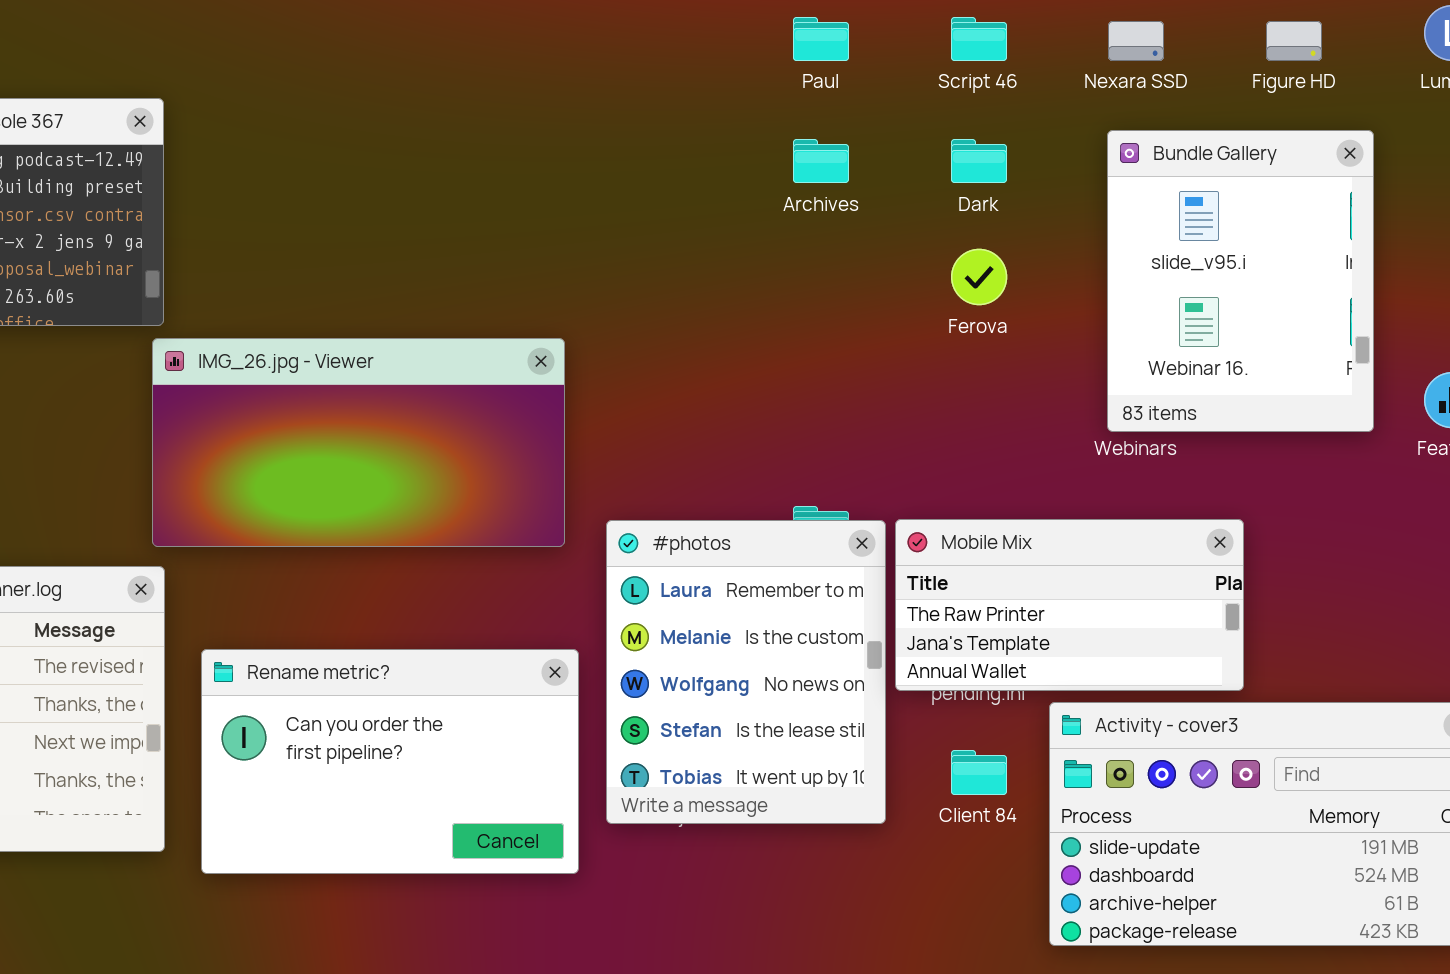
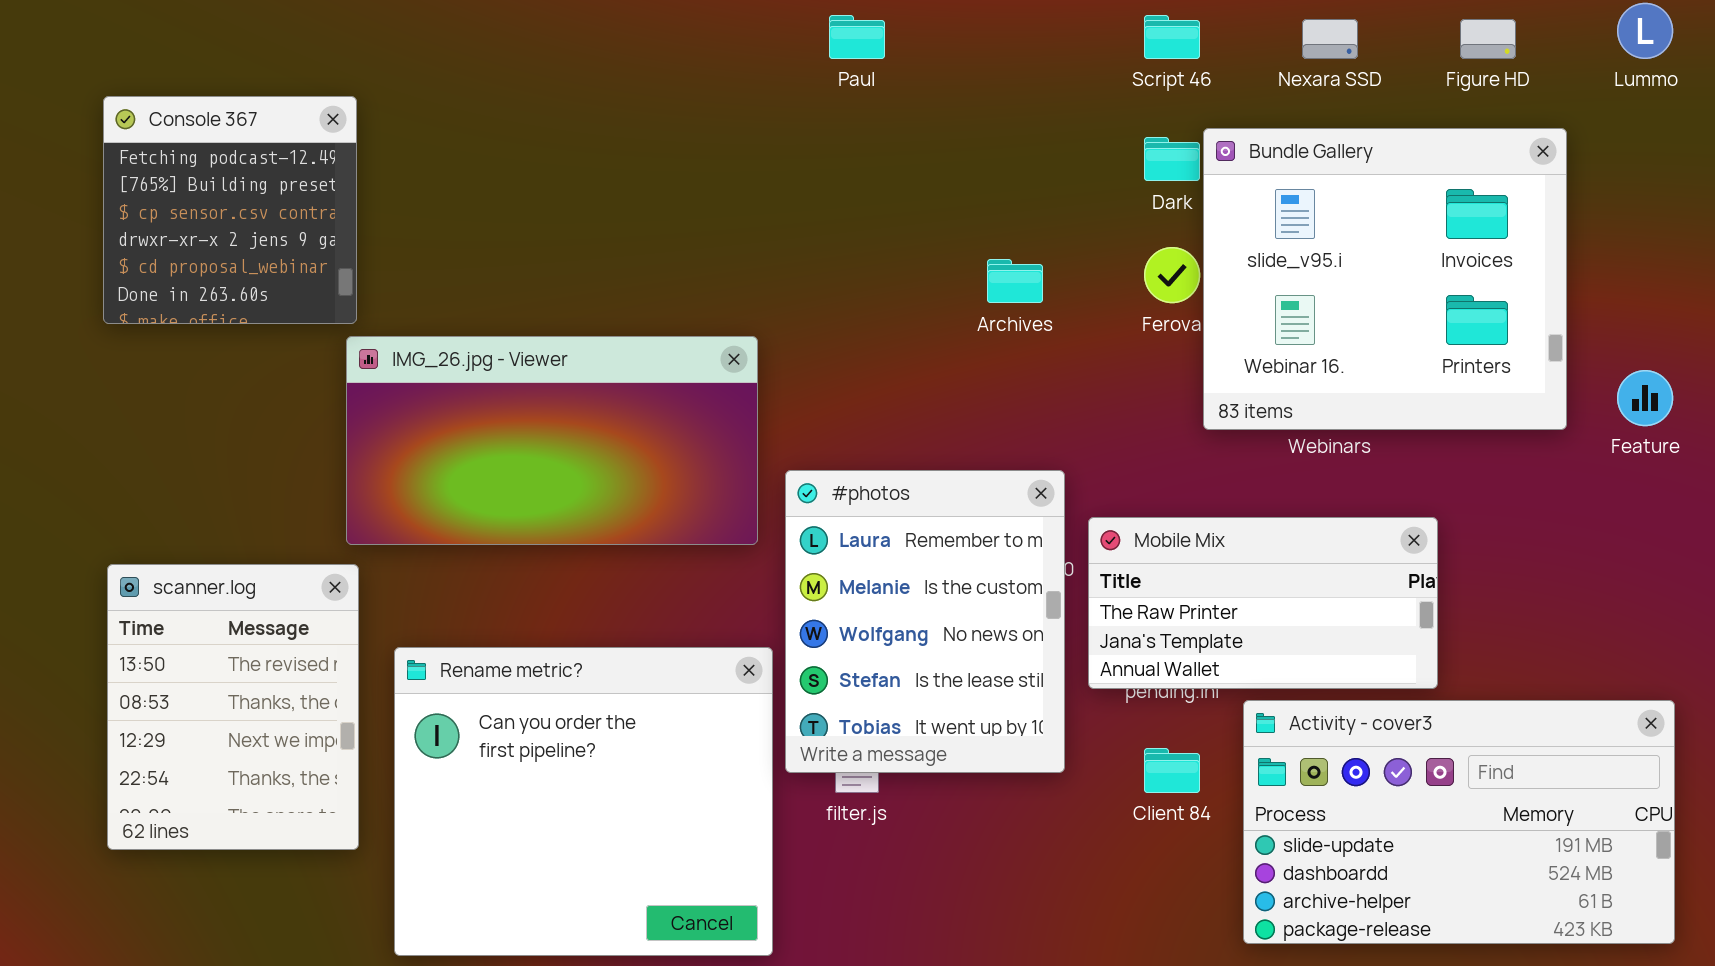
Paul: [793,17,849,61] -> [829,15,885,59], moved
Bundle Gallery: [1107,130,1374,432] -> [1203,128,1567,430], resized
Archives: [793,139,849,183] -> [987,259,1043,303], moved
#photos: [606,520,886,824] -> [785,470,1065,773], moved
Rename metric?: [201,649,579,874] -> [394,647,773,956], resized

